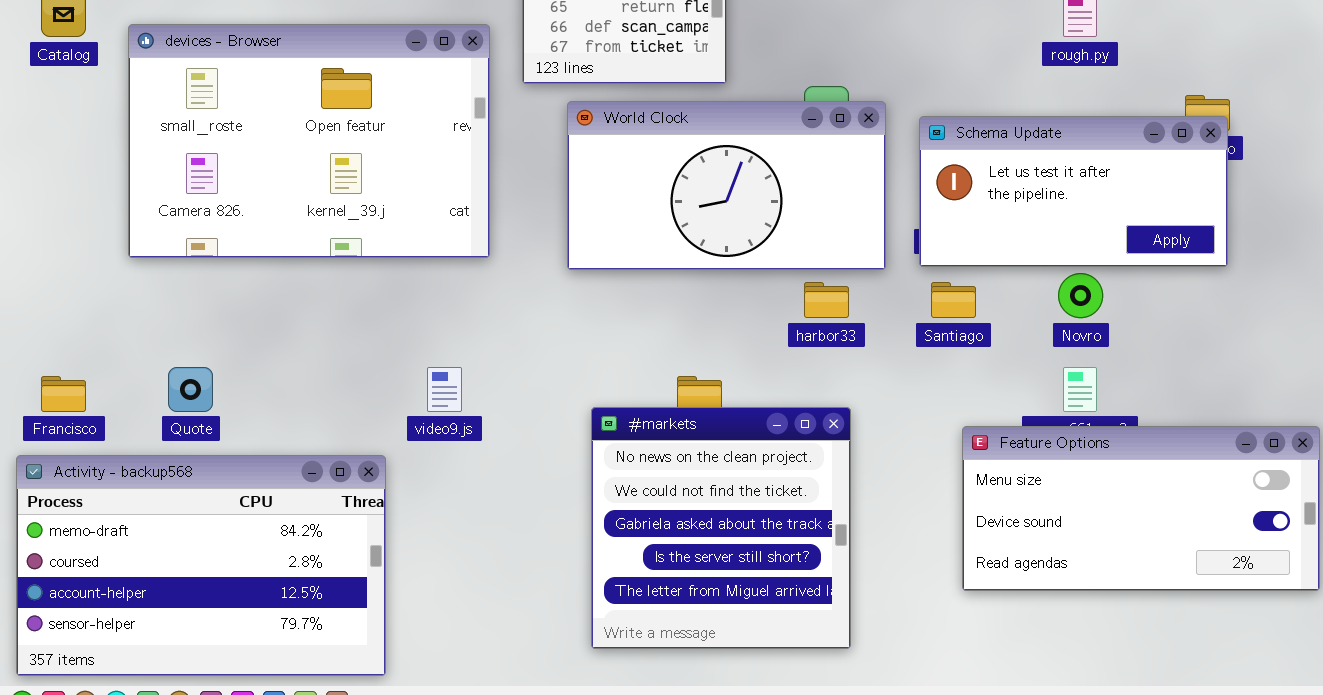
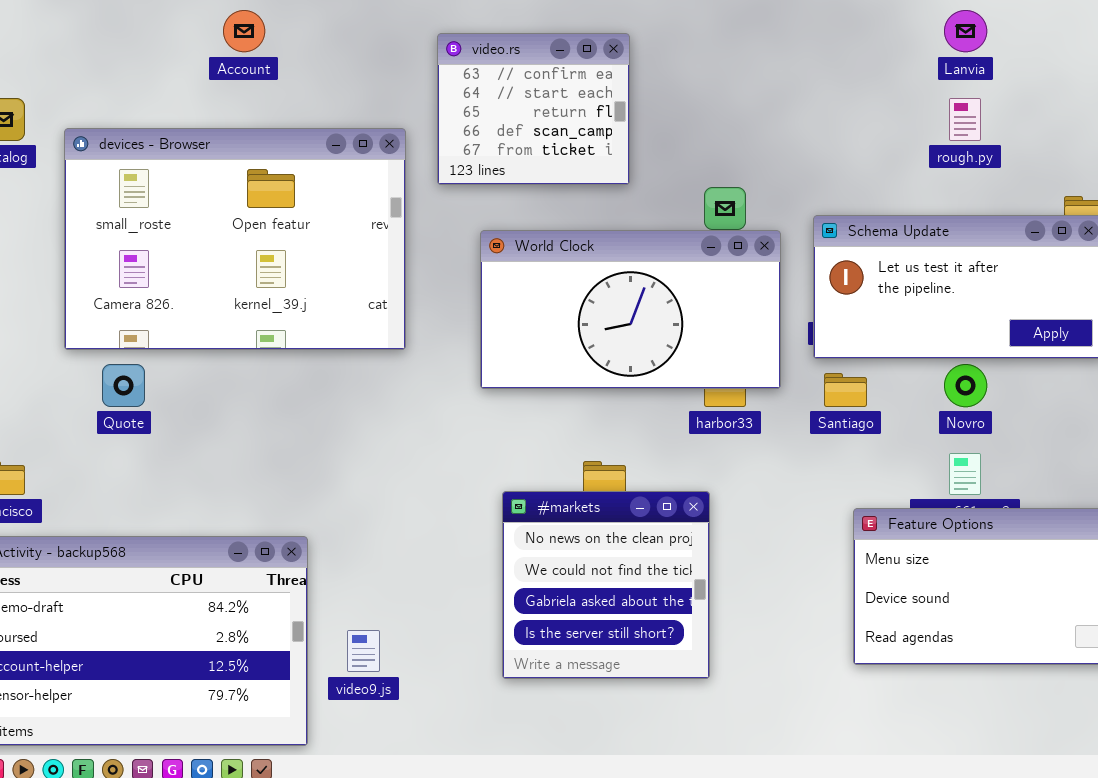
World Clock: [567,101,886,270] -> [480,230,781,389], moved
Quote: [168,367,213,412] -> [102,364,145,407], moved
video9.js: [427,367,462,412] -> [347,630,380,672], moved
#markets: [591,407,851,649] -> [502,491,710,679], resized

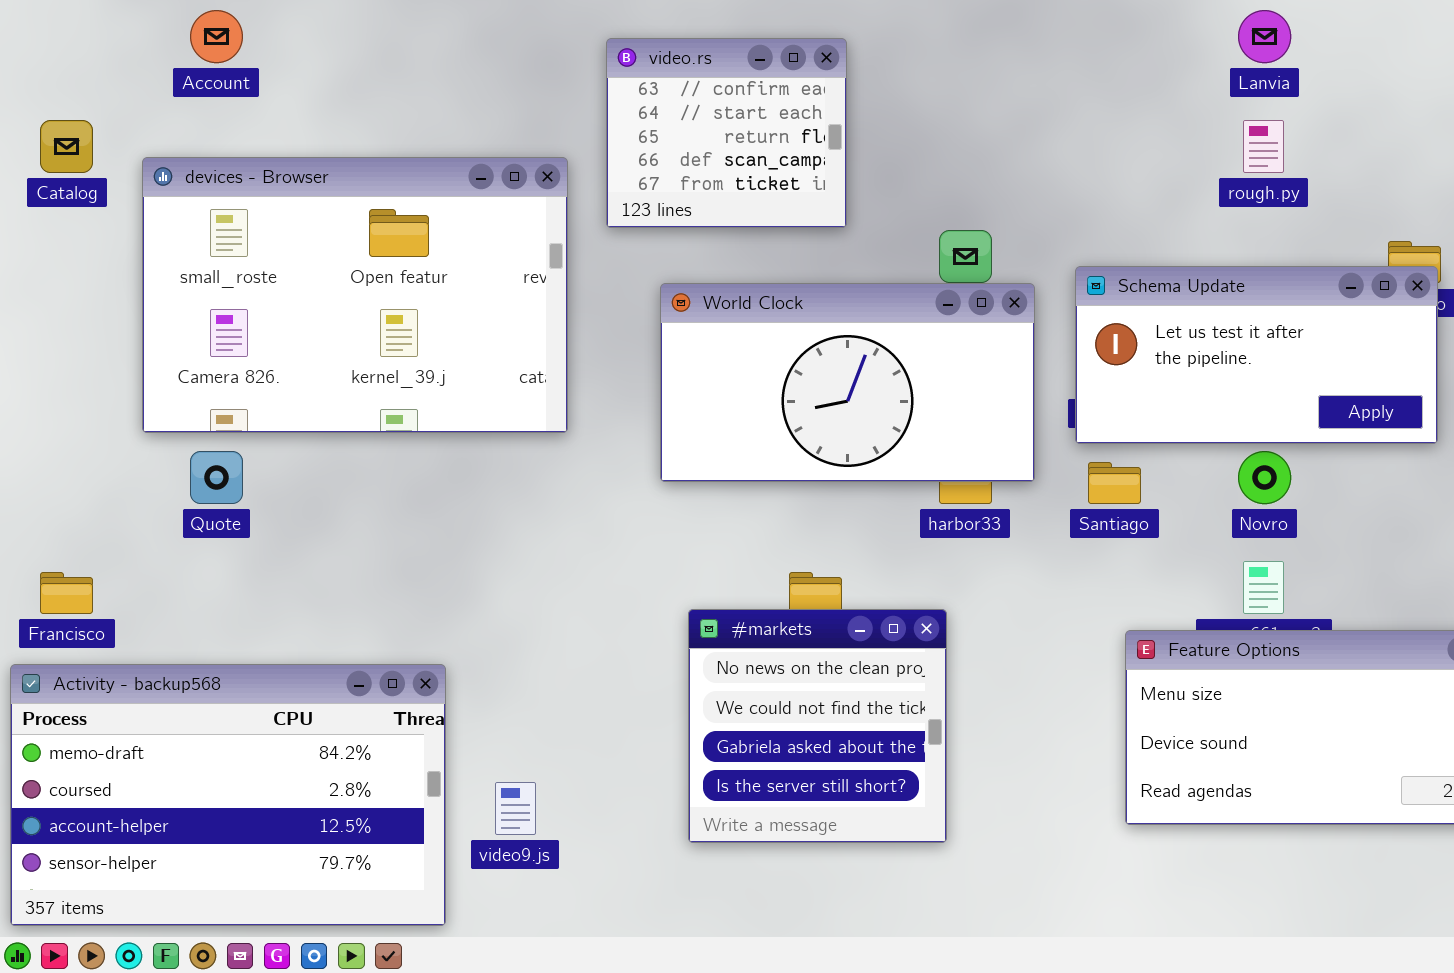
Account: [223,10,265,52] -> [190,10,243,63], moved

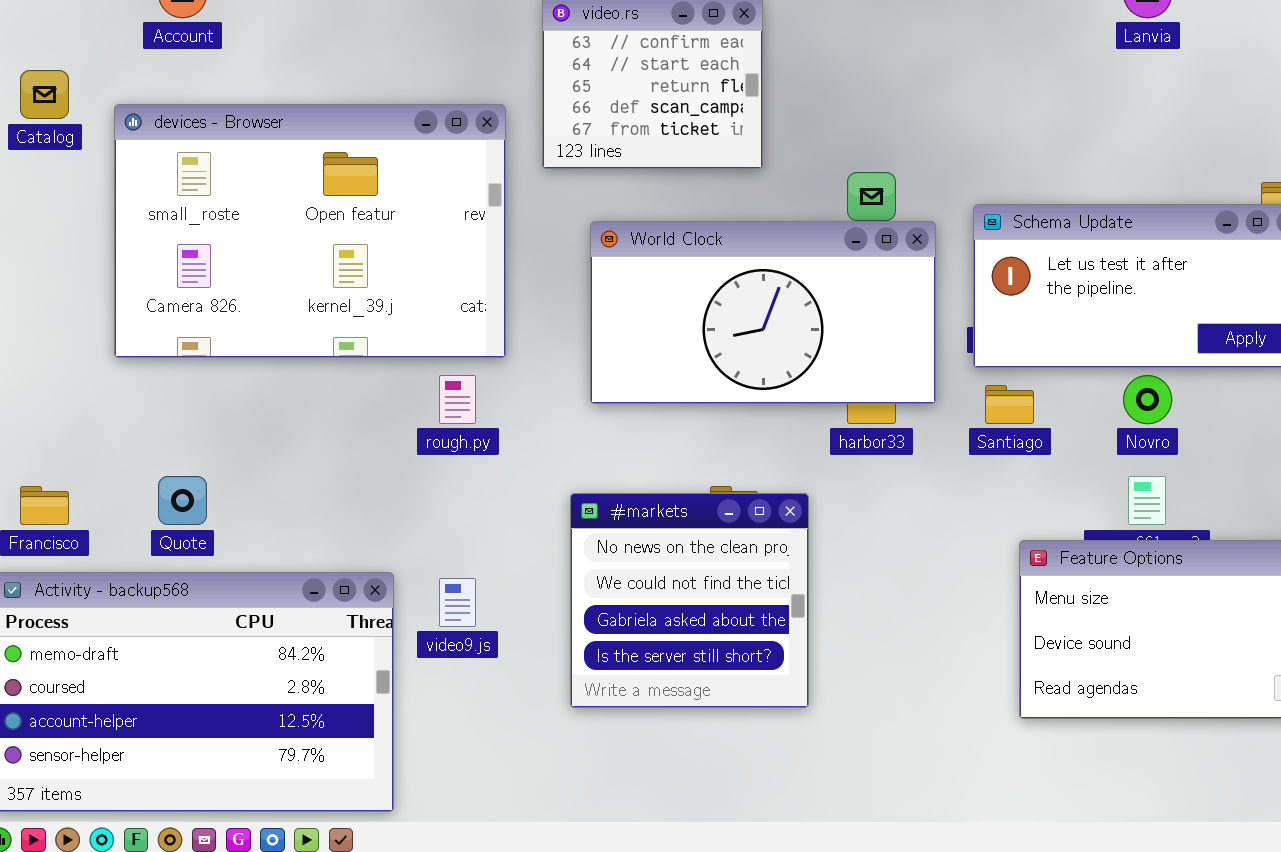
rough.py: [1243,120,1284,173] -> [439,375,476,424], moved
Quote: [190,451,243,504] -> [158,476,207,525], moved
#markets: [688,609,947,843] -> [570,493,809,708], moved
video9.js: [495,782,536,835] -> [439,578,476,627], moved

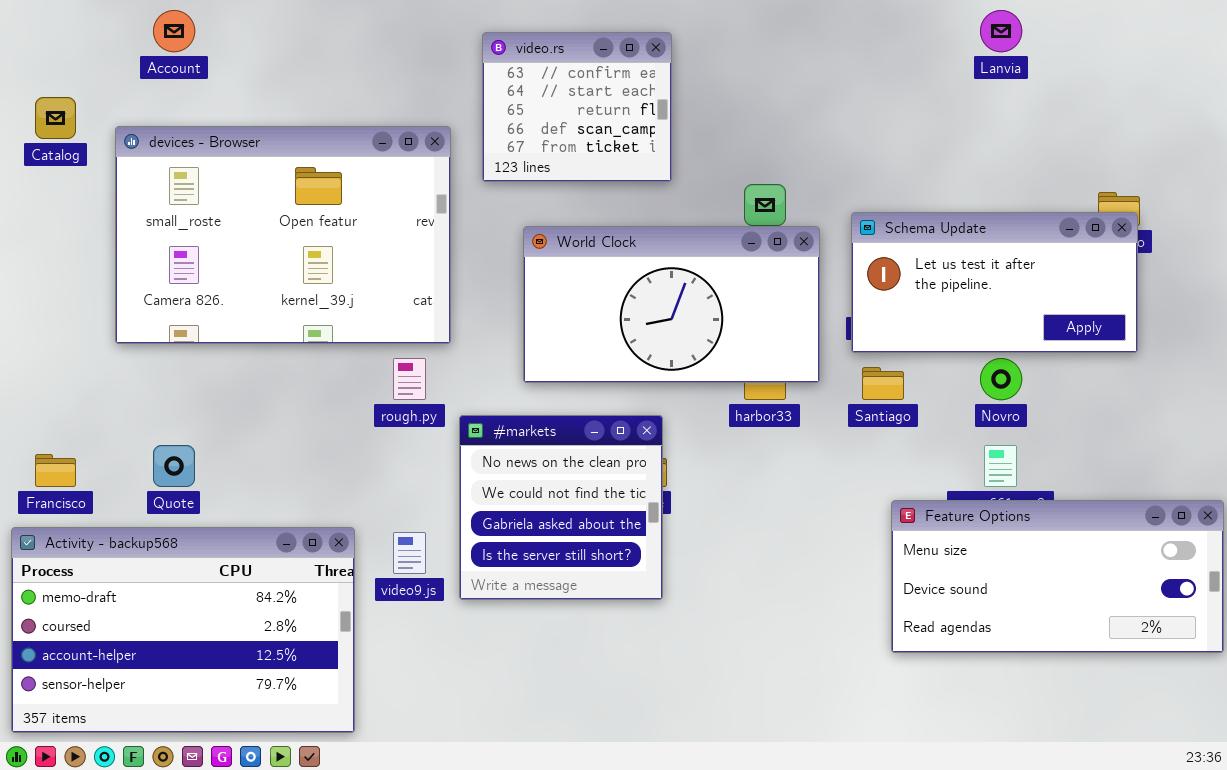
#markets: [570,493,809,708] -> [459,415,663,600], moved

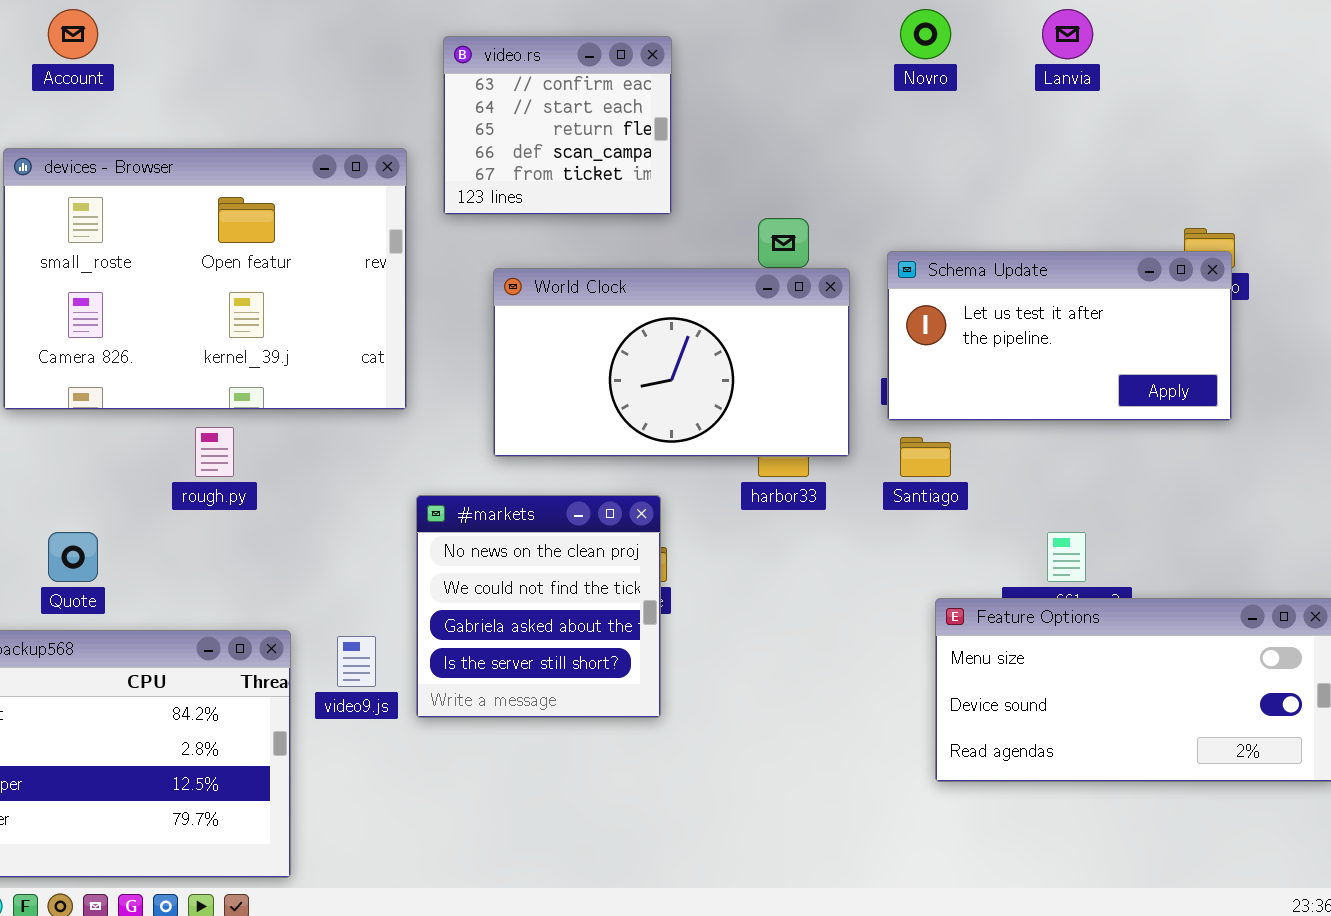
rough.py: [393,358,426,400] -> [195,427,234,477], moved
Novro: [980,358,1022,400] -> [900,9,951,59], moved

